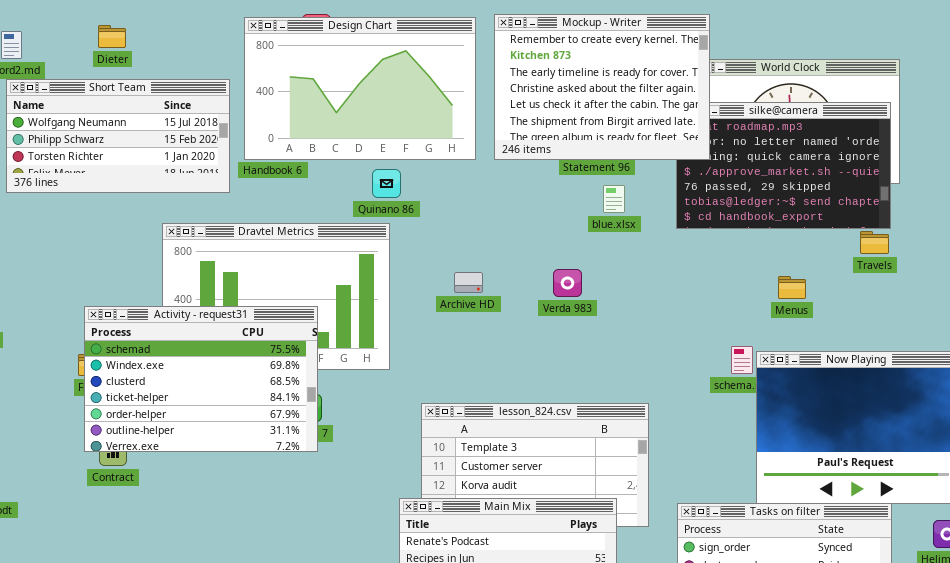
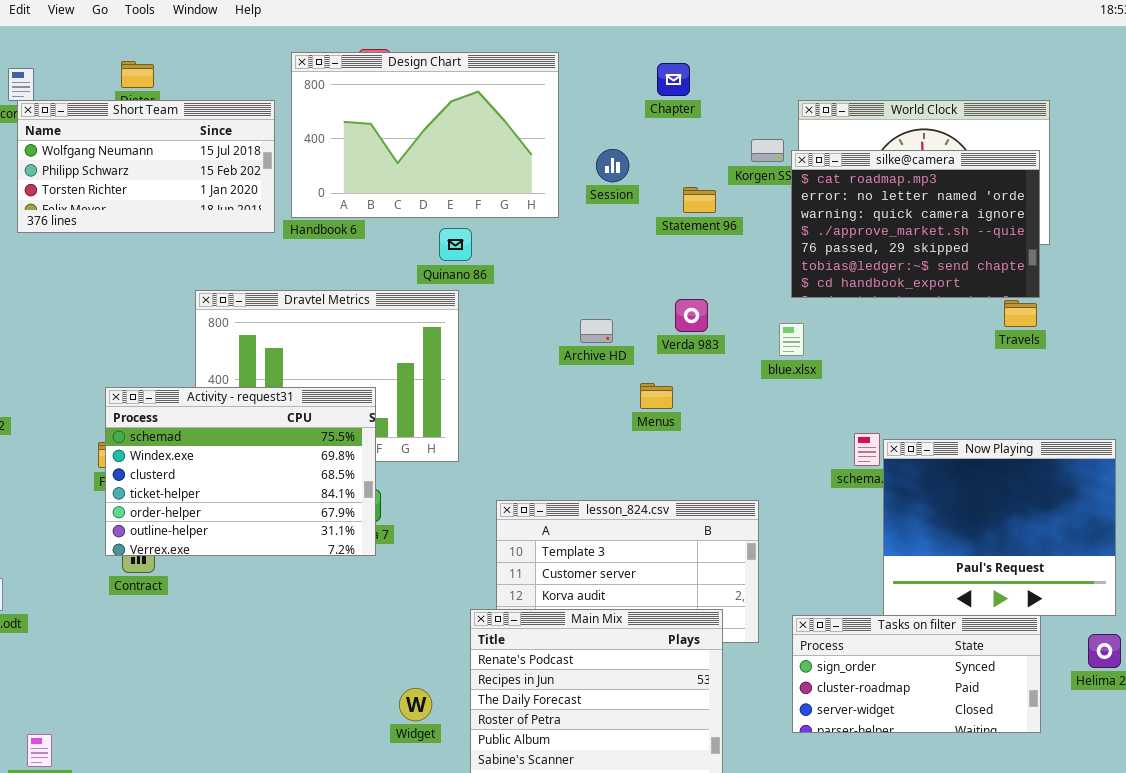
Mockup - Writer: [494,14,710,160] -> none, closed
Short Team: [6,79,230,193] -> [17,100,275,233], moved
blue.xlsx: [603,185,625,213] -> [779,323,804,356], moved
Verda 983: [553,269,582,297] -> [675,299,708,332], moved
Archive HD: [454,272,483,293] -> [580,319,613,343], moved
Menus: [778,276,806,299] -> [640,383,673,409], moved

